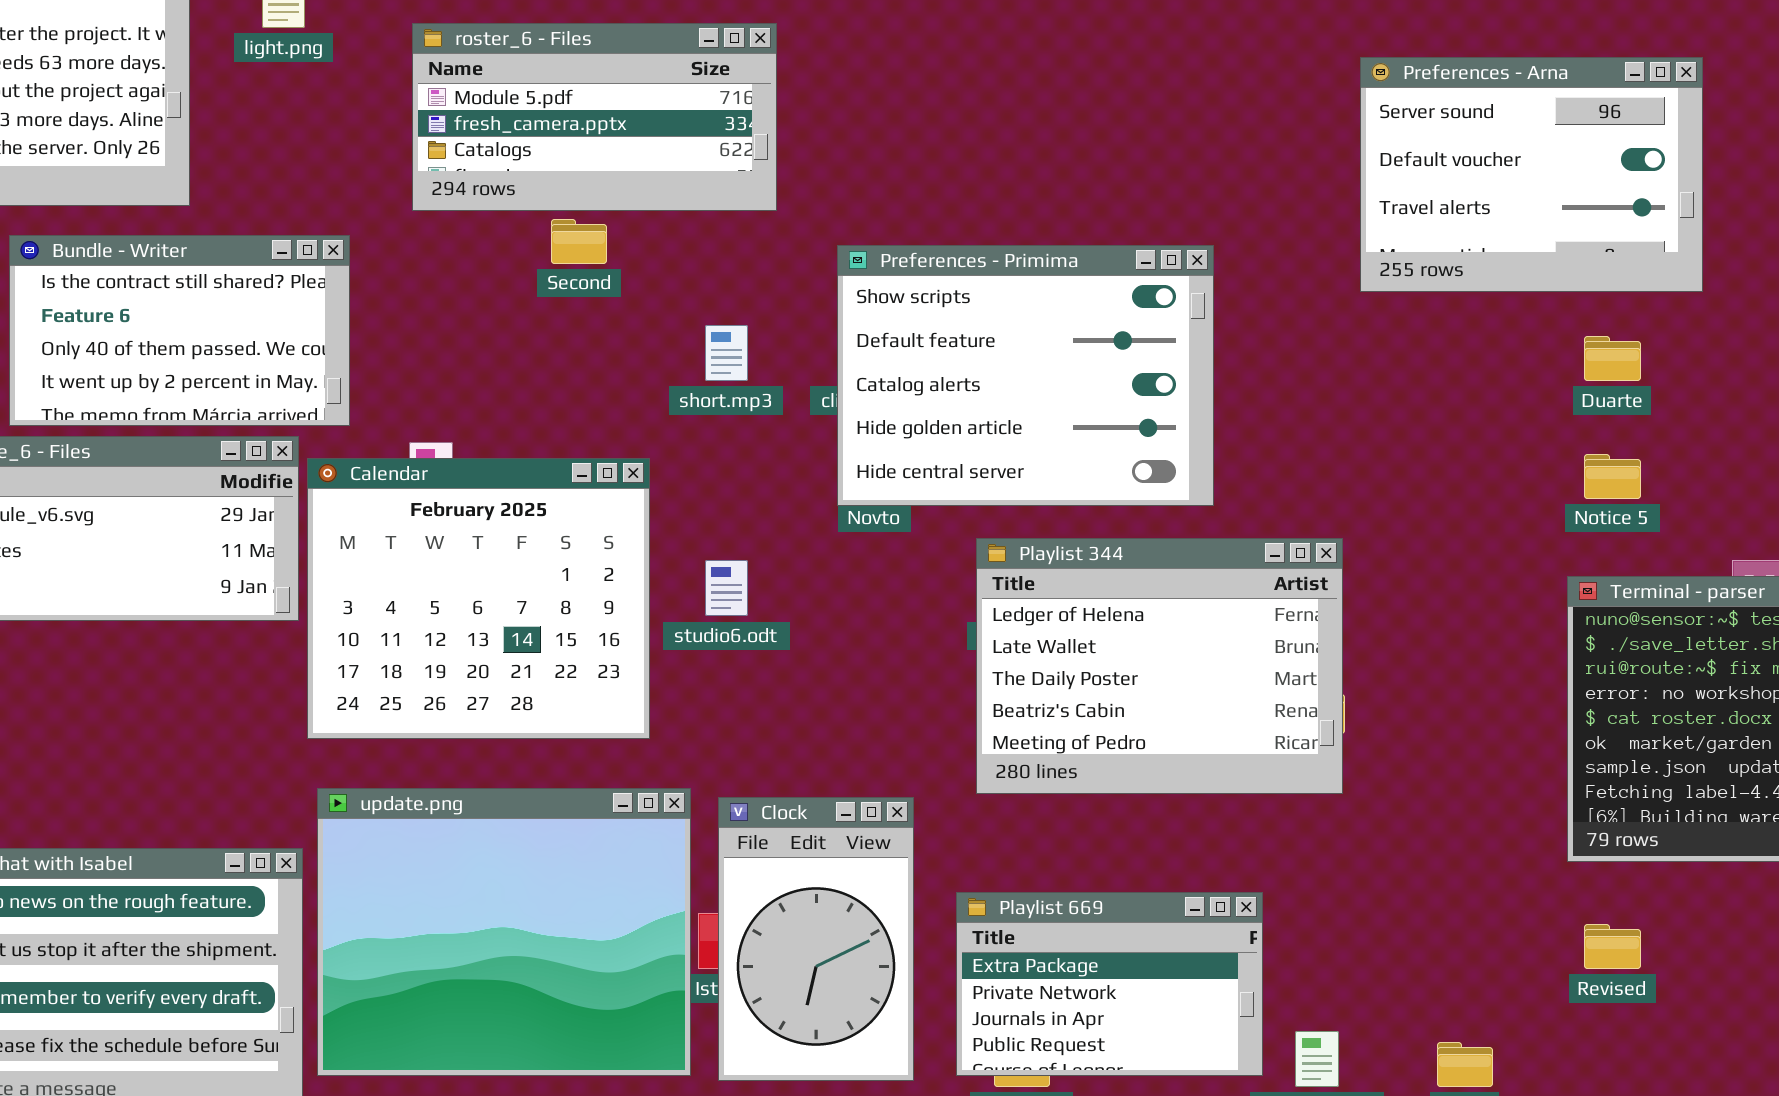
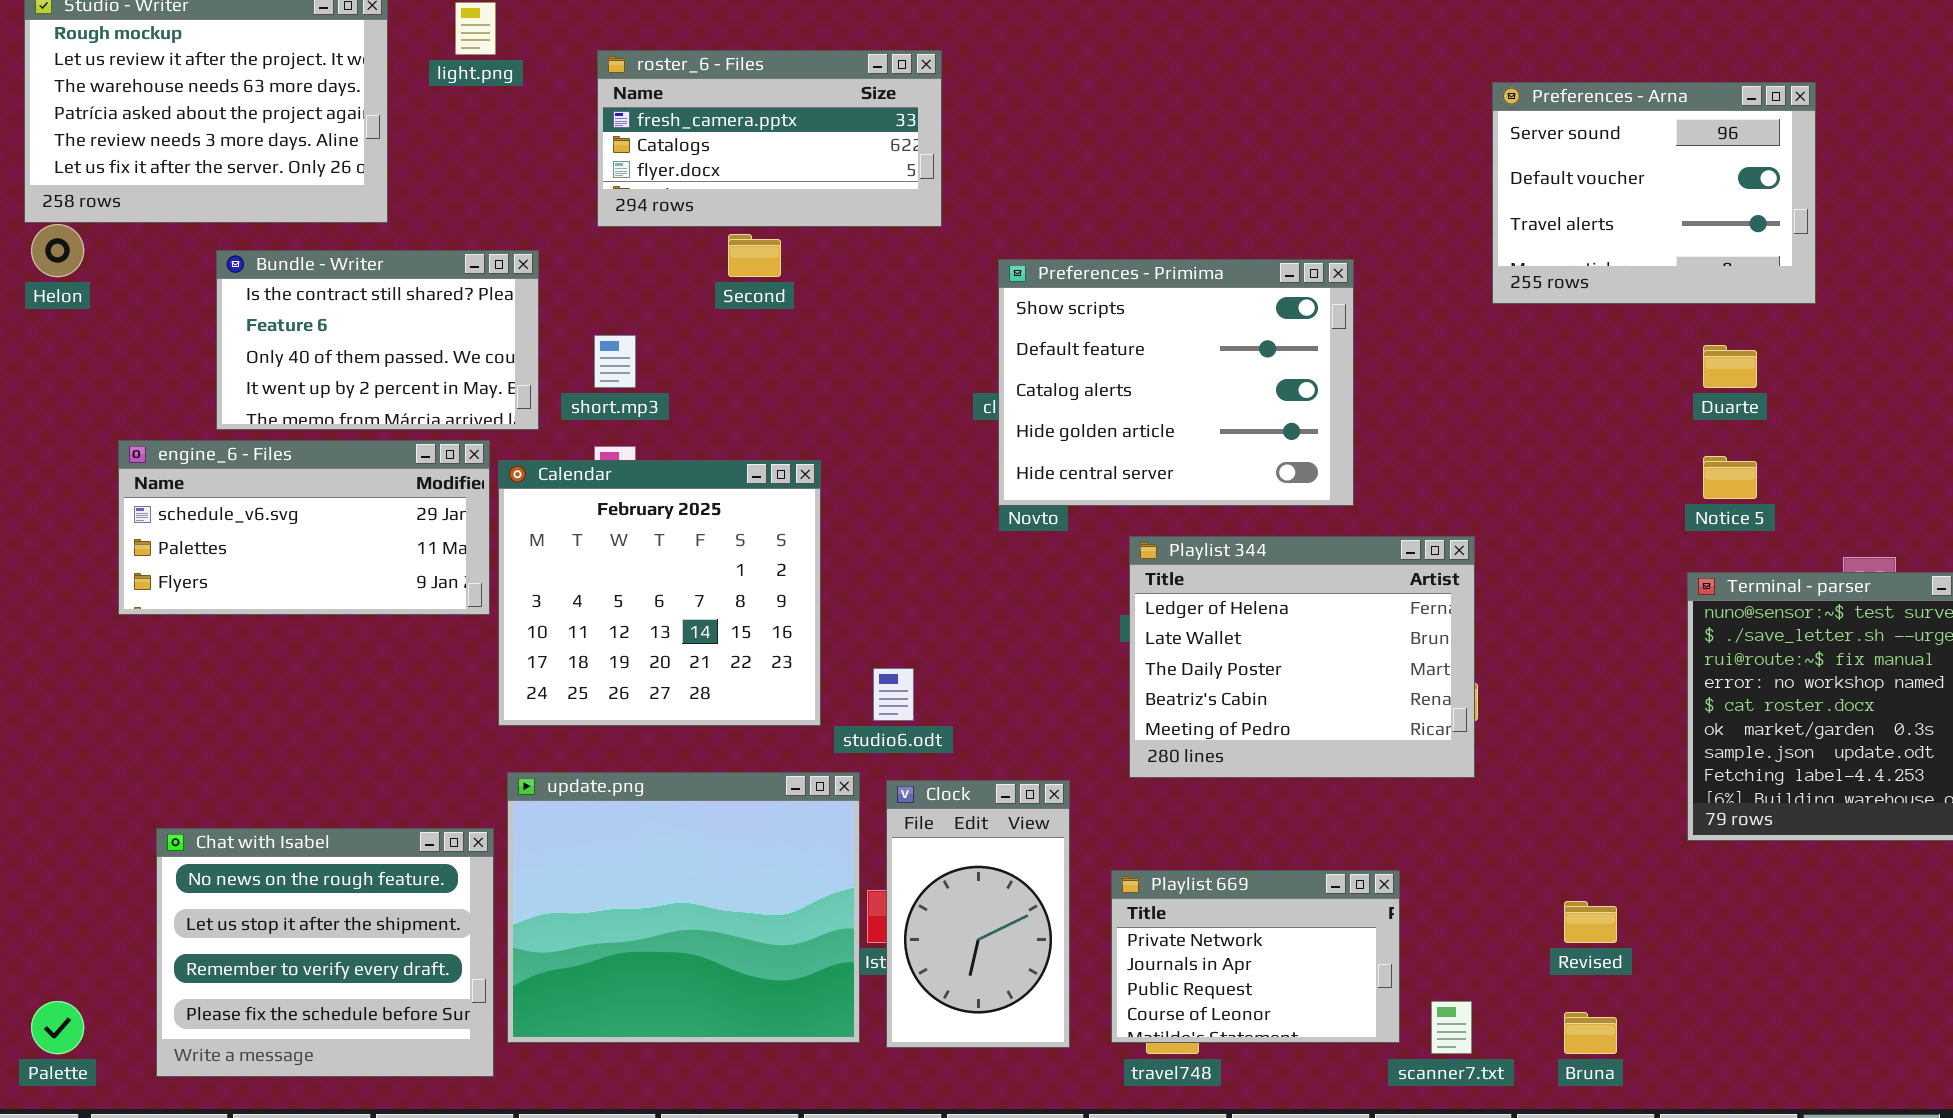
roster_6 - Files: [412,23,777,211] -> [597,50,942,227], scrolled down 1 row
short.mp3: [705,325,748,381] -> [594,335,636,388], moved
studio6.odt: [705,560,748,616] -> [873,668,914,721], moved
Playlist 669: [956,892,1263,1076] -> [1111,870,1400,1043], scrolled down 1 row
Revised: [1584,924,1641,969] -> [1564,901,1617,943], moved

